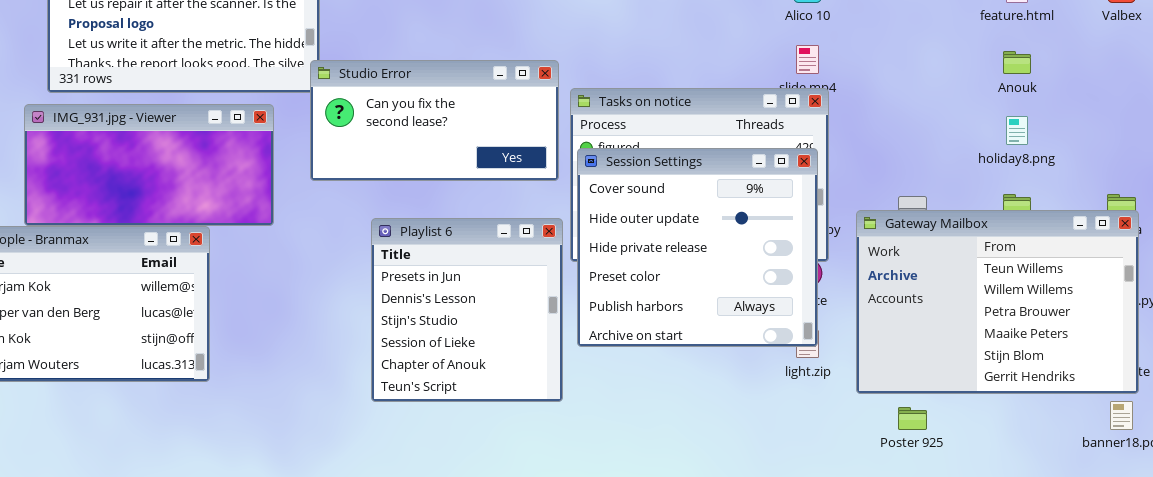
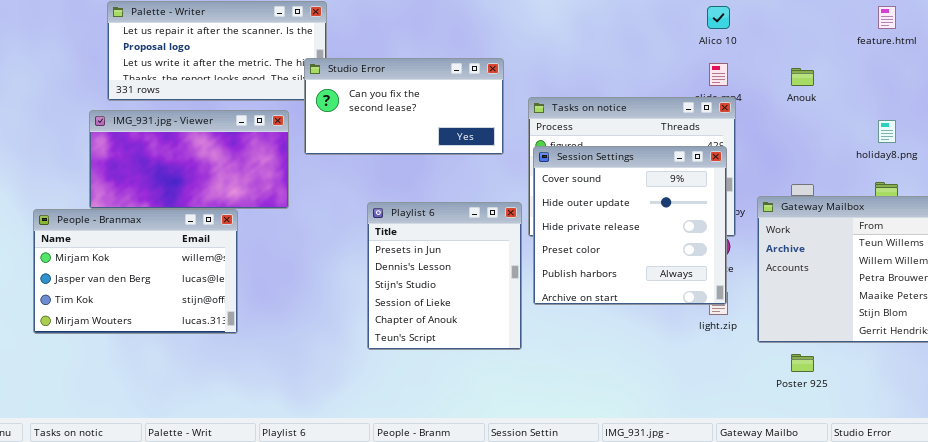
Anouk: [1003,51,1031,74] -> [791,68,814,86], moved
Studio Error: [310,60,559,181] -> [304,58,504,155], moved

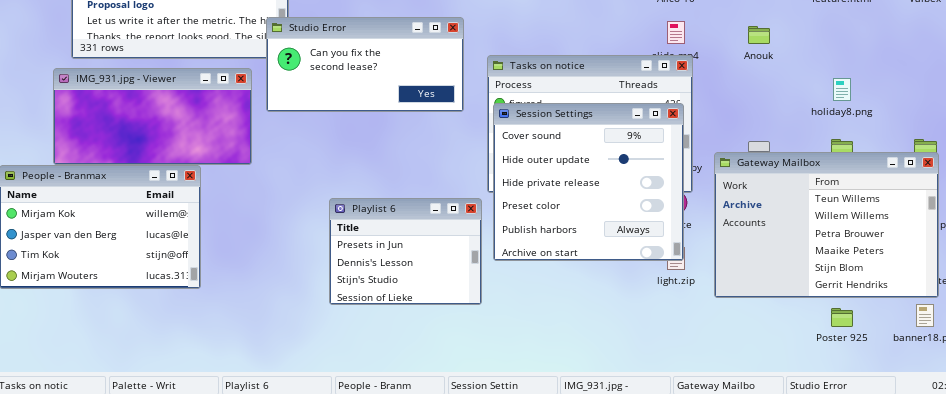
Playlist 6: [367,202,522,350] -> [329,198,482,305], resized
Poster 925: [791,354,814,372] -> [831,308,853,327], moved

